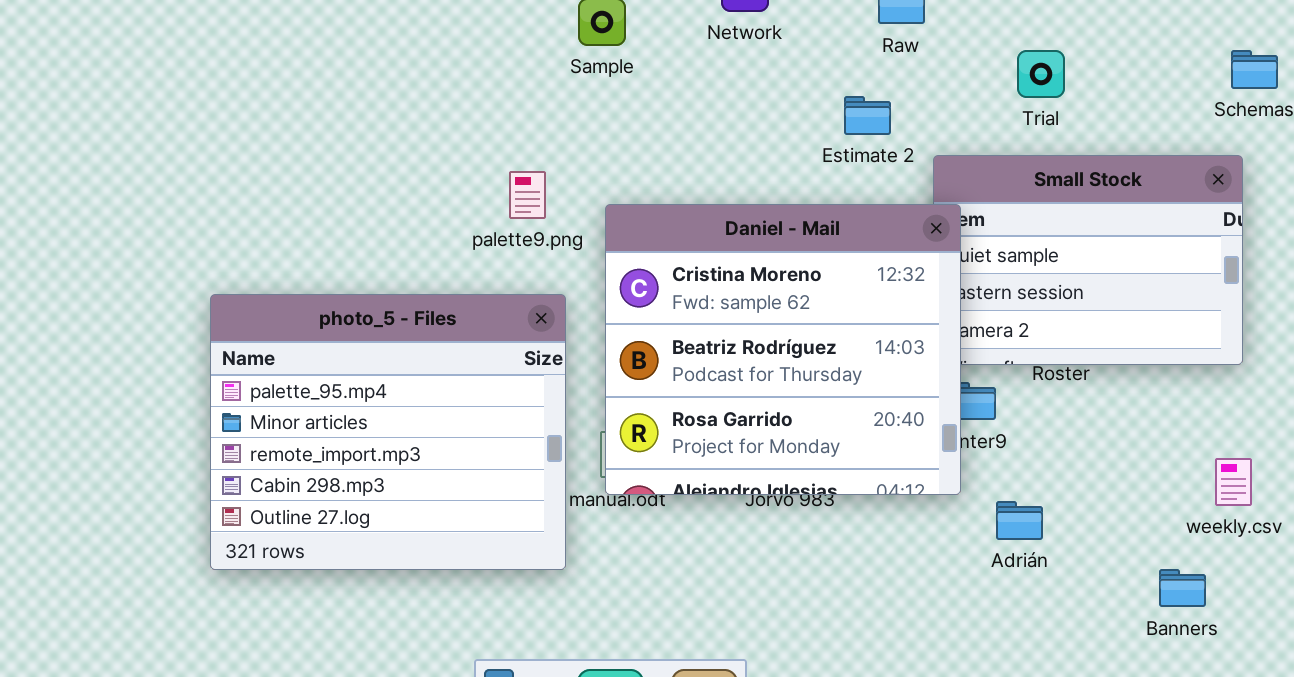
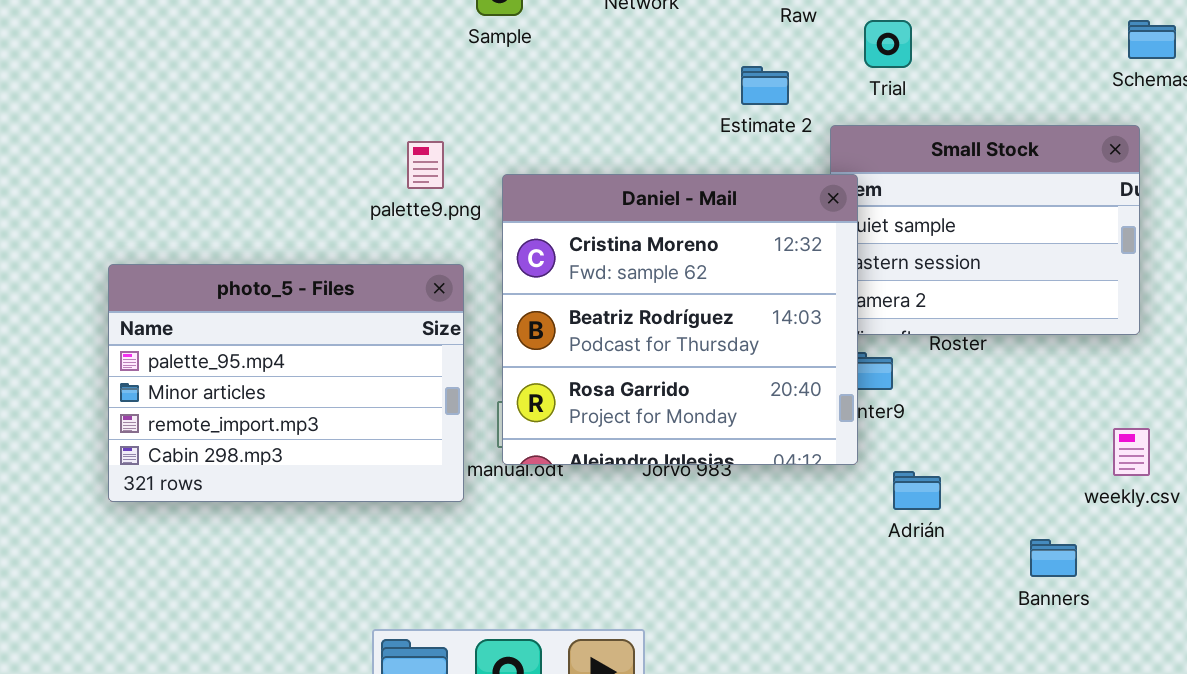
Trial: [1017,50,1065,98] -> [864,20,912,68], moved
photo_5 - Files: [210,294,566,570] -> [108,264,464,502], resized
Banners: [1159,569,1206,607] -> [1030,539,1077,577], moved

